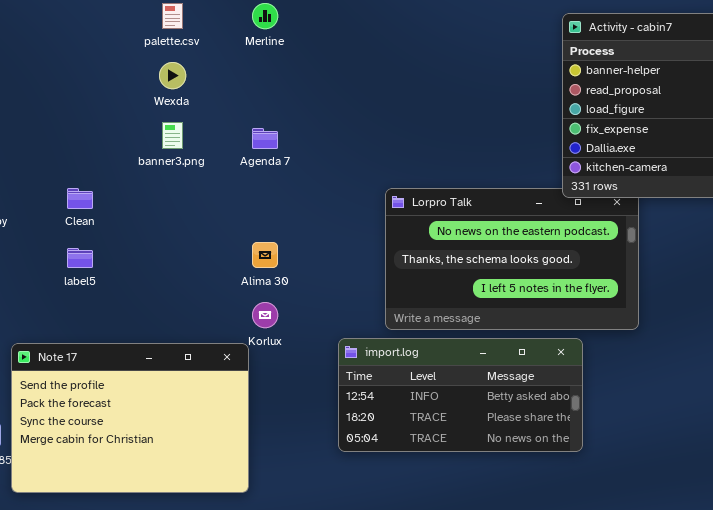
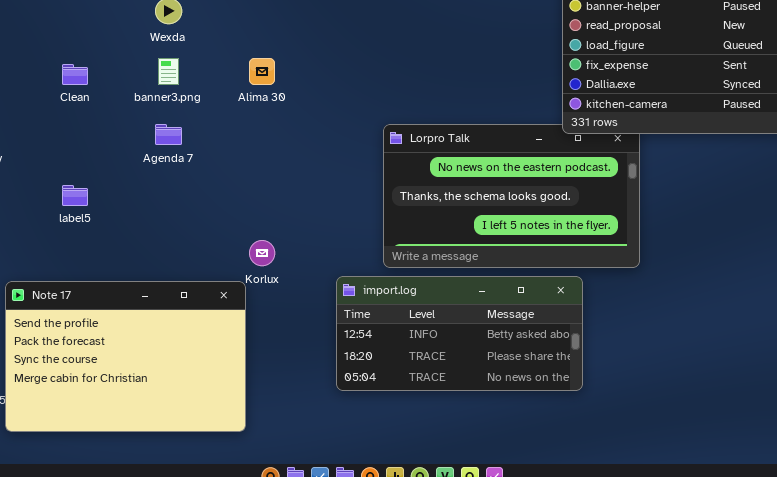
Agenda 7: [252,128,278,149] -> [155,124,182,145], moved
Clean: [67,188,93,209] -> [62,64,88,85], moved
Alima 30: [252,242,278,268] -> [249,58,275,85], moved

